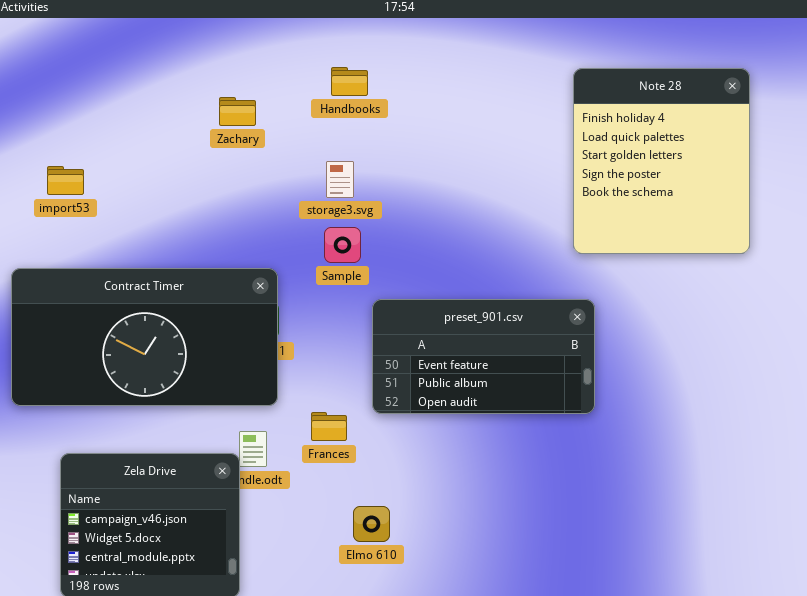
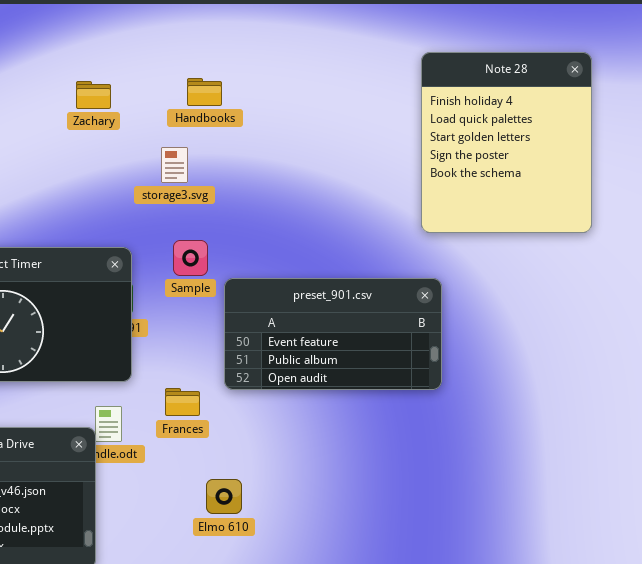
Handbooks: [331,67,368,96] -> [187,78,222,106], moved
storage3.svg: [326,161,354,198] -> [161,147,188,183], moved
Sample: [324,227,361,263] -> [173,240,208,276], moved

